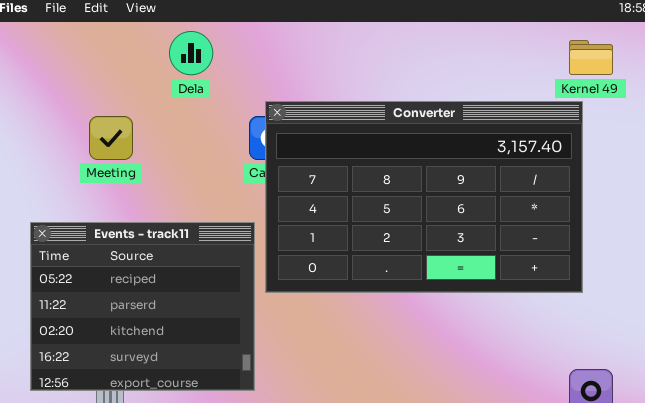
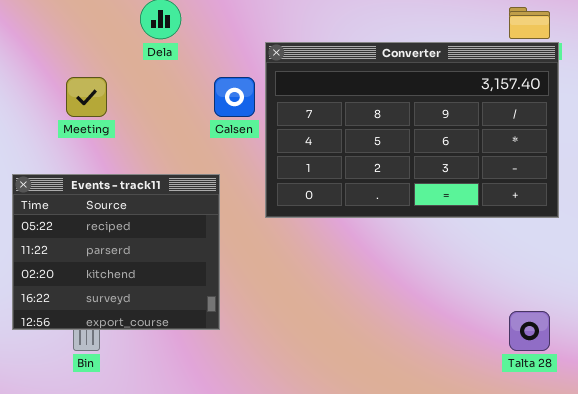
Converter: [265,101,583,293] -> [265,42,559,218], moved

